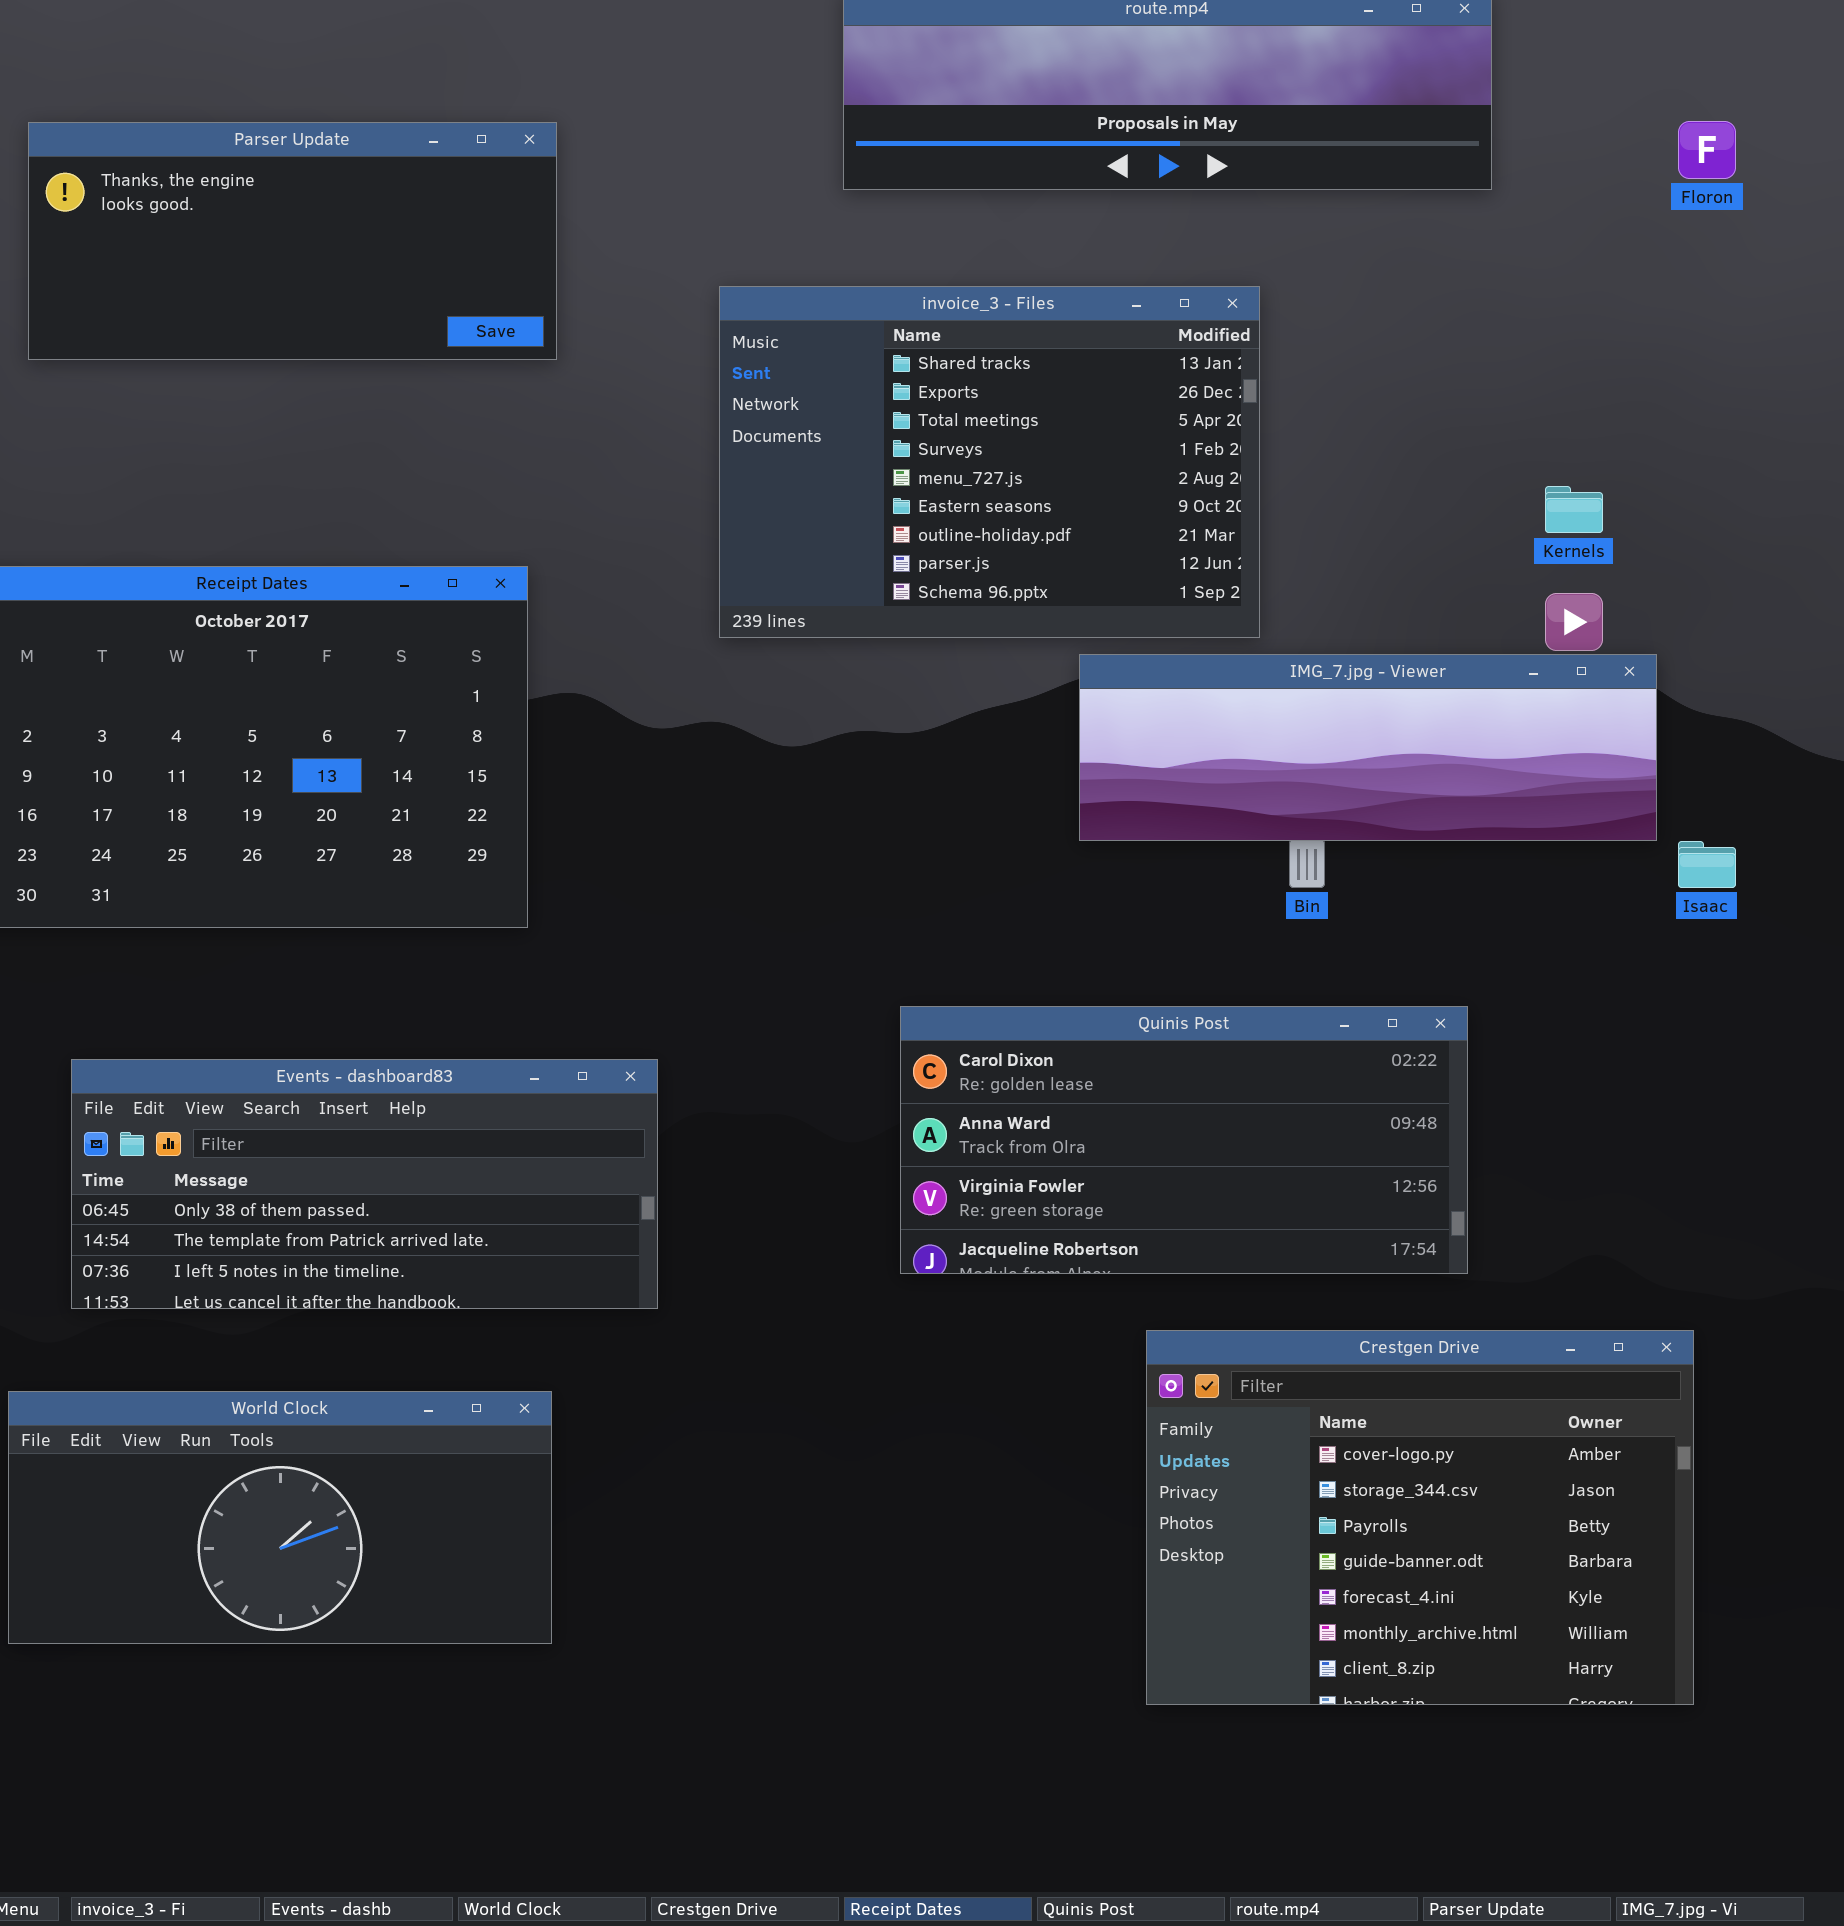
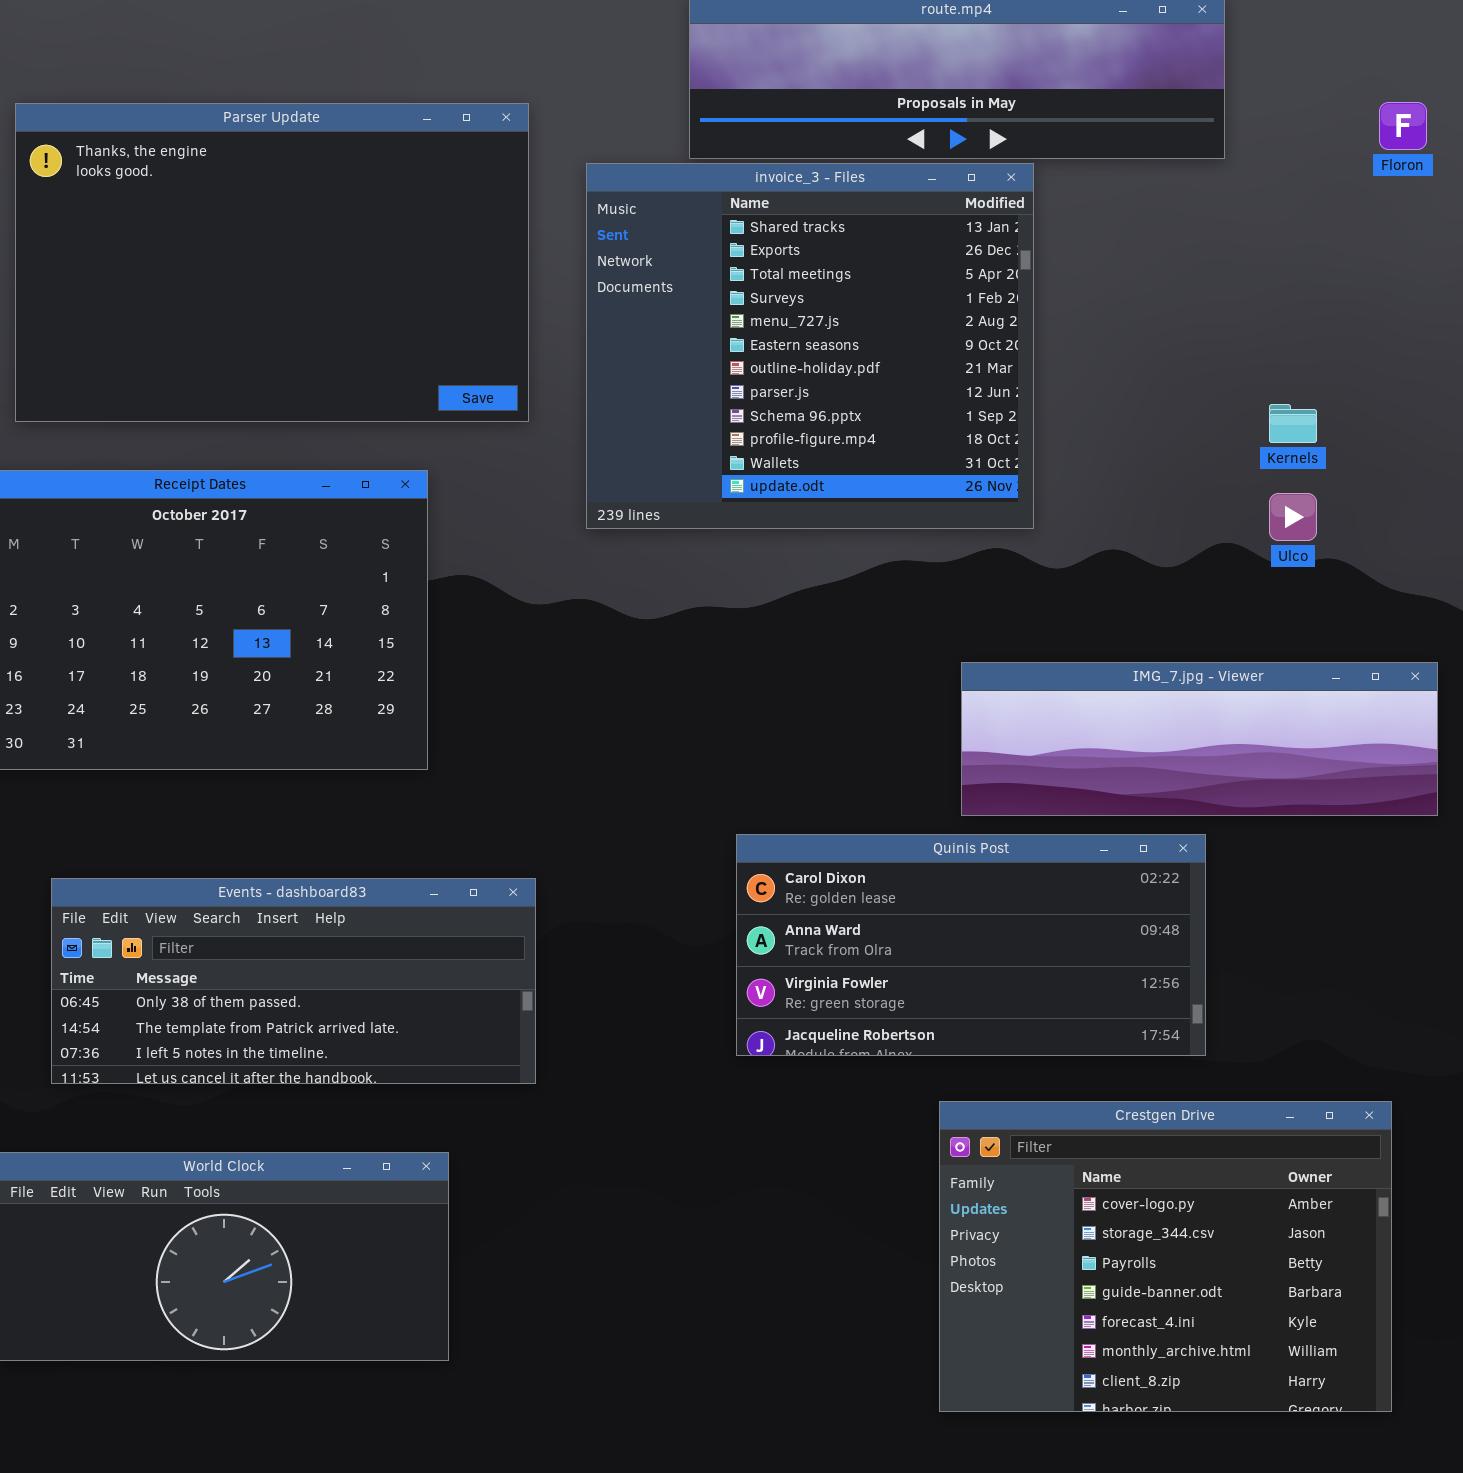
Parser Update: [28,122,557,360] -> [15,103,529,422], resized
invoice_3 - Files: [719,286,1260,638] -> [586,163,1034,529], resized
IMG_7.jpg - Viewer: [1079,654,1657,841] -> [961,662,1438,816], moved

